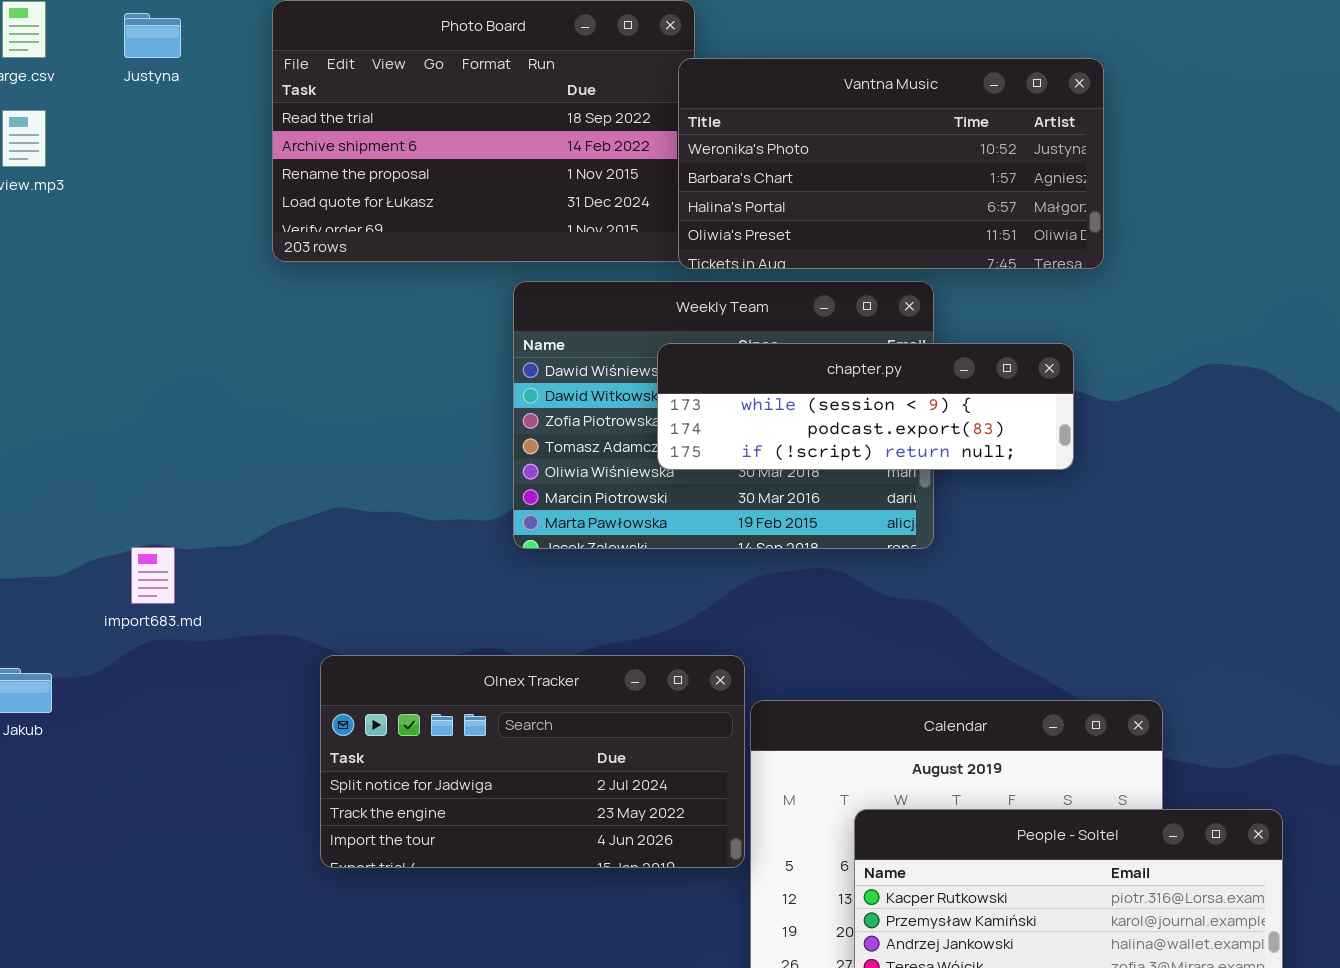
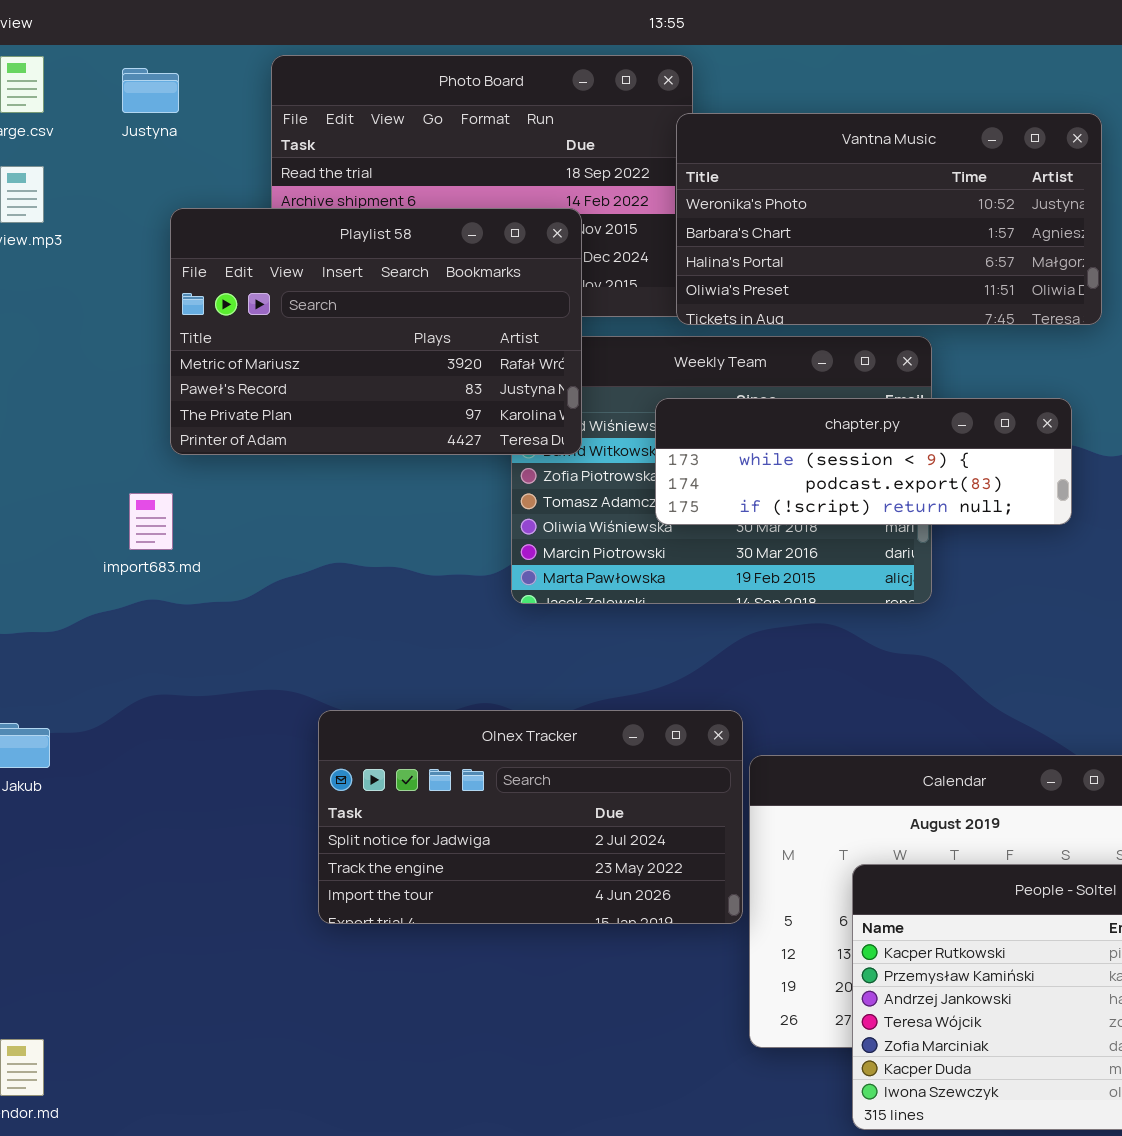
Playlist 58: none -> [170,208,582,455], opened
import683.md: [131,547,175,604] -> [129,493,173,550], moved

